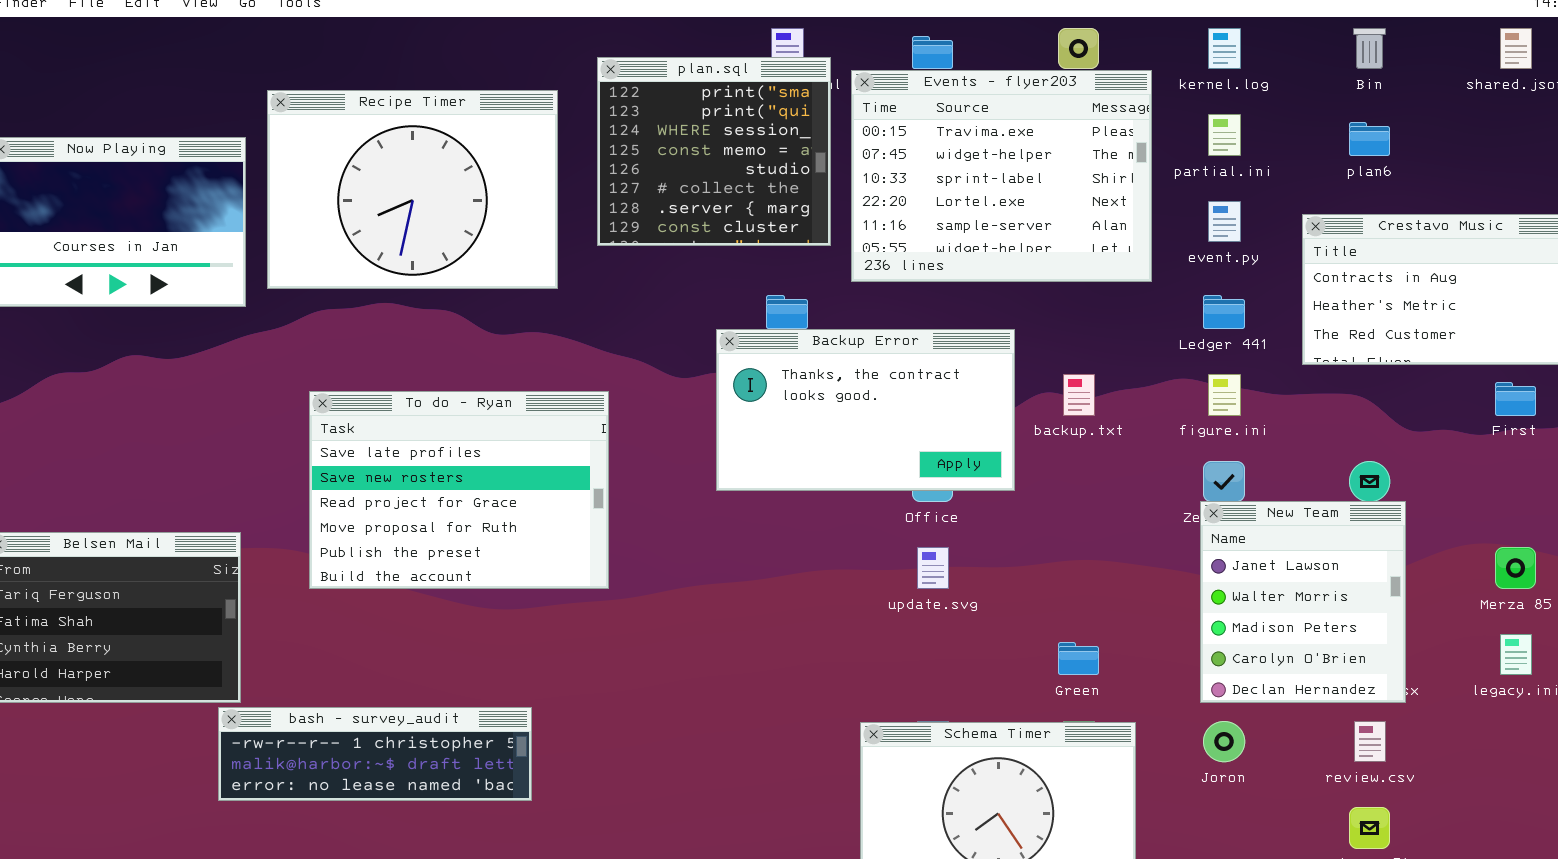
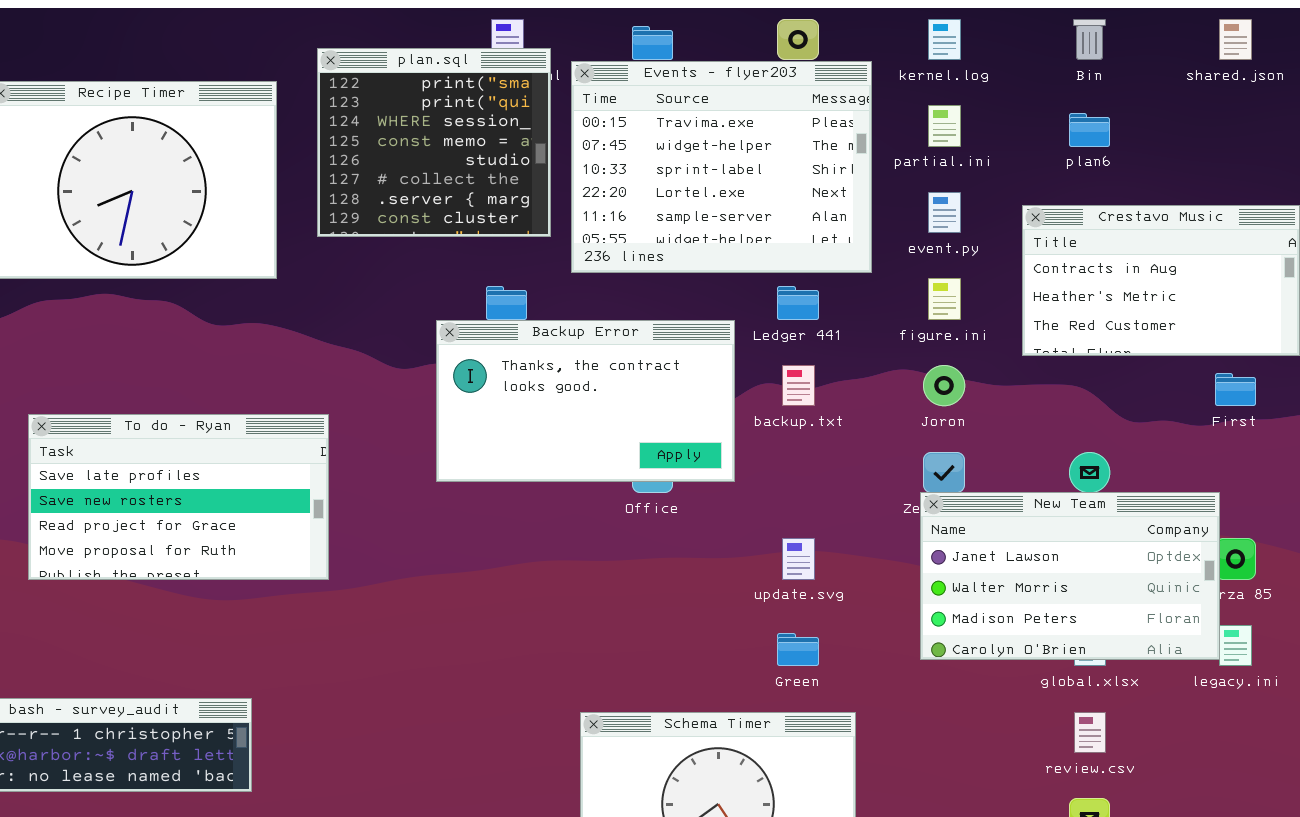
Ledger 441: [1203,295,1245,329] -> [777,286,819,320], moved
figure.ini: [1208,374,1241,416] -> [928,278,961,320], moved
To do - Ryan: [309,391,609,589] -> [28,414,329,580], resized
New Team: [1200,501,1406,703] -> [920,492,1220,660], resized
update.svg: [917,547,949,589] -> [782,538,815,580], moved
Joron: [1203,721,1245,762] -> [923,365,965,406], moved

